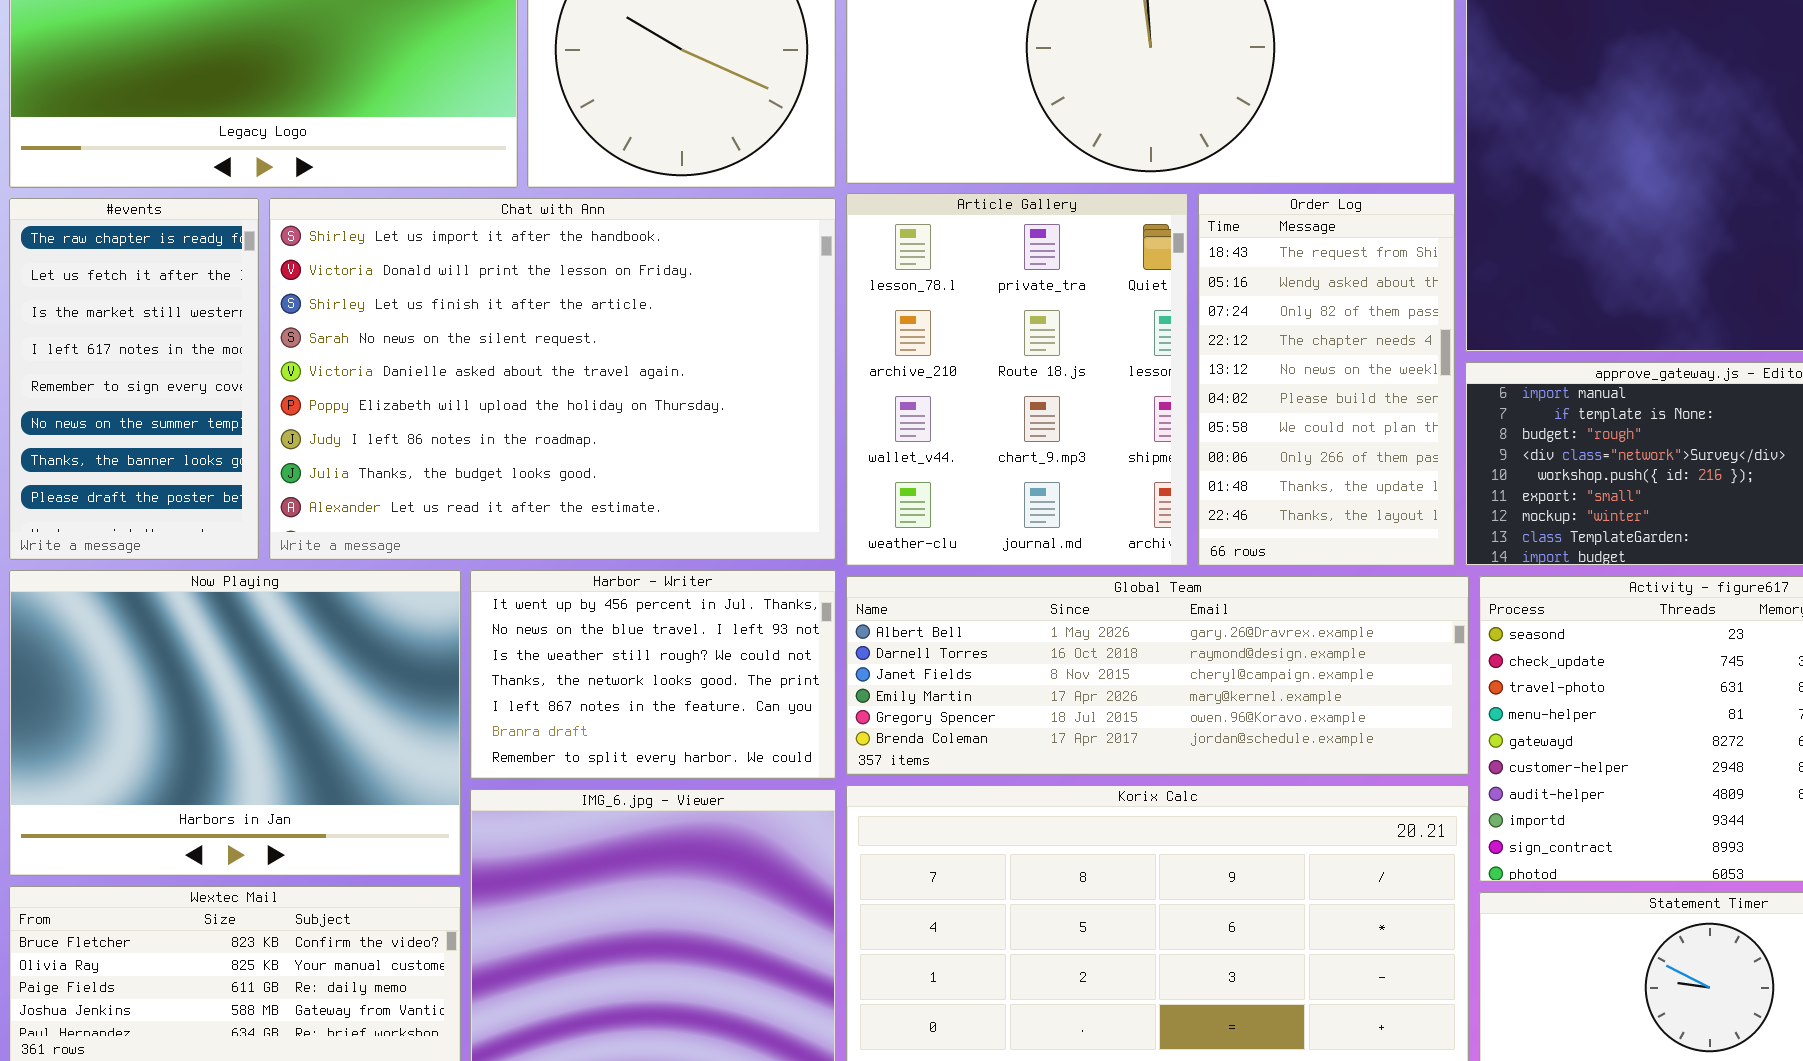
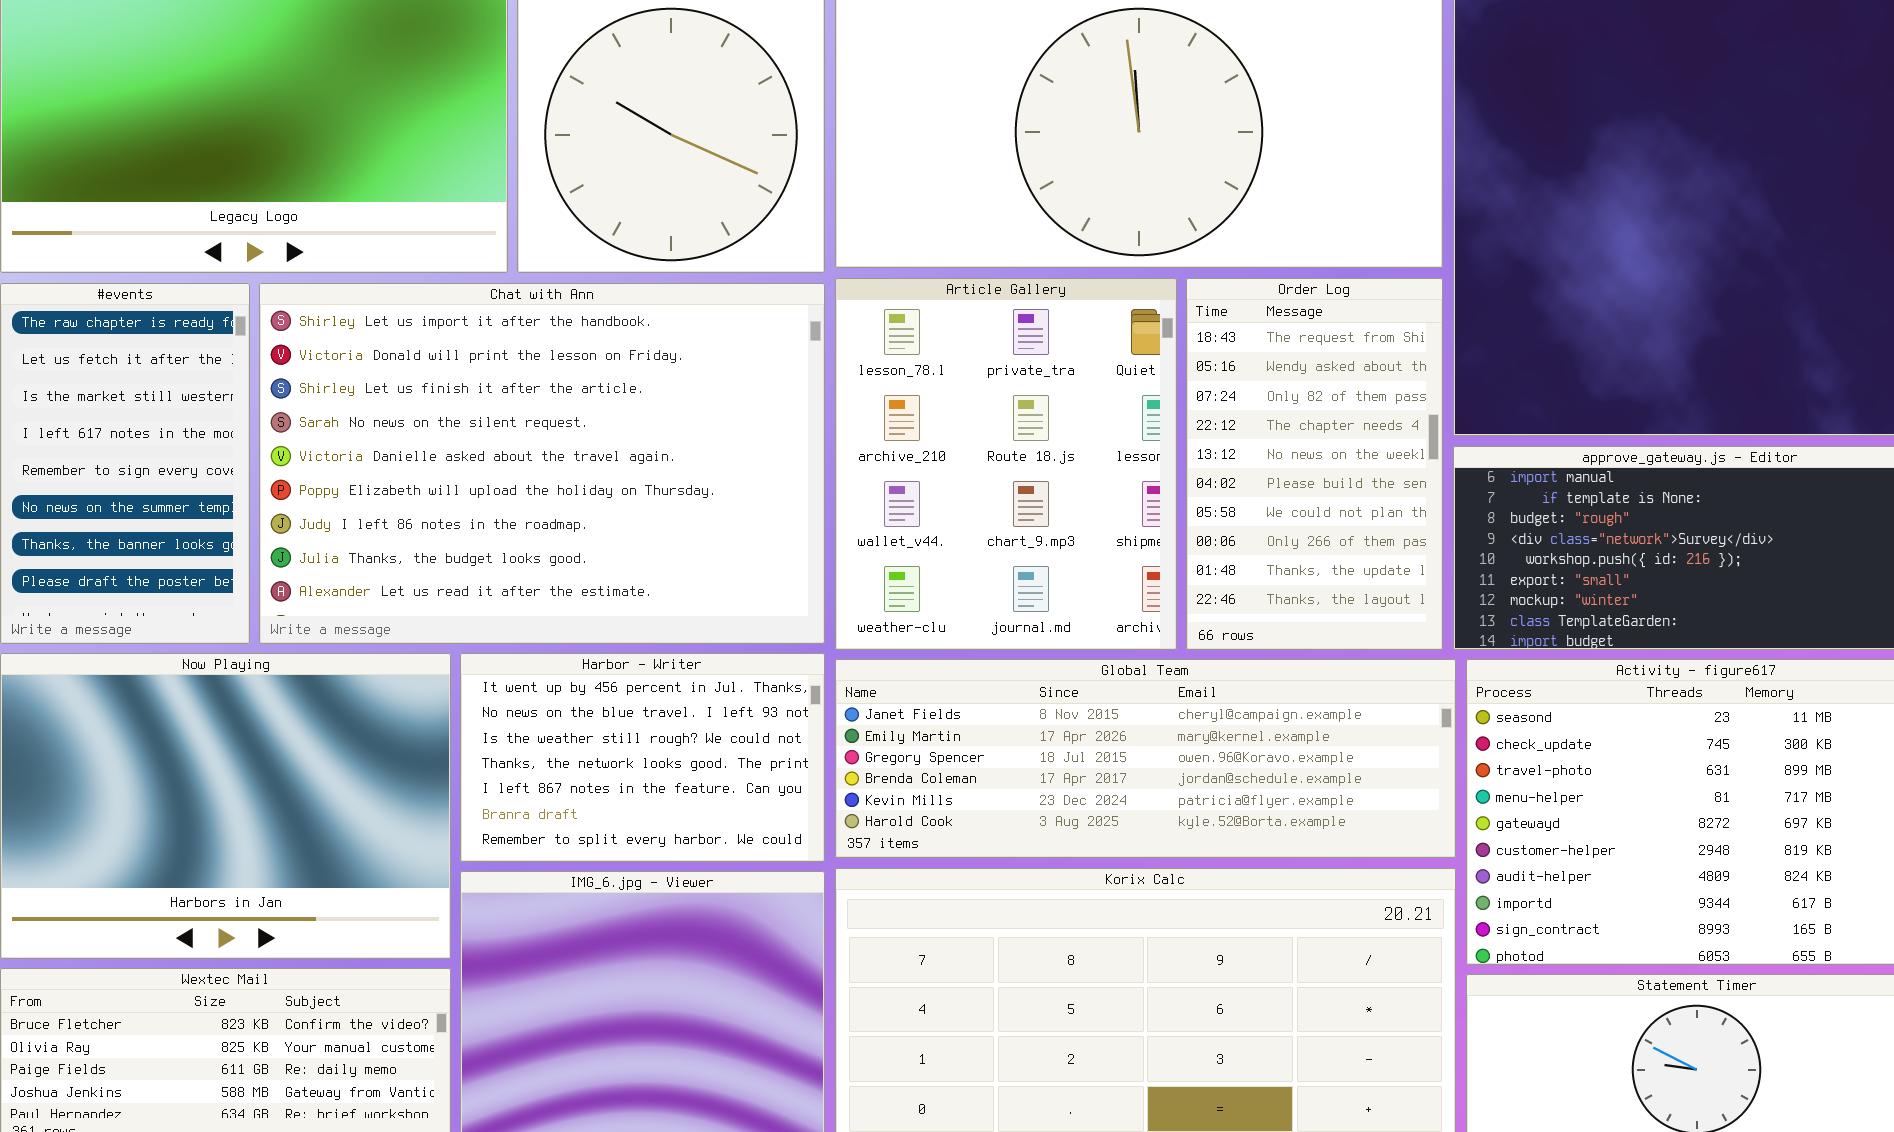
Global Team: [846,576,1469,775] -> [835,659,1456,858], scrolled down 2 rows

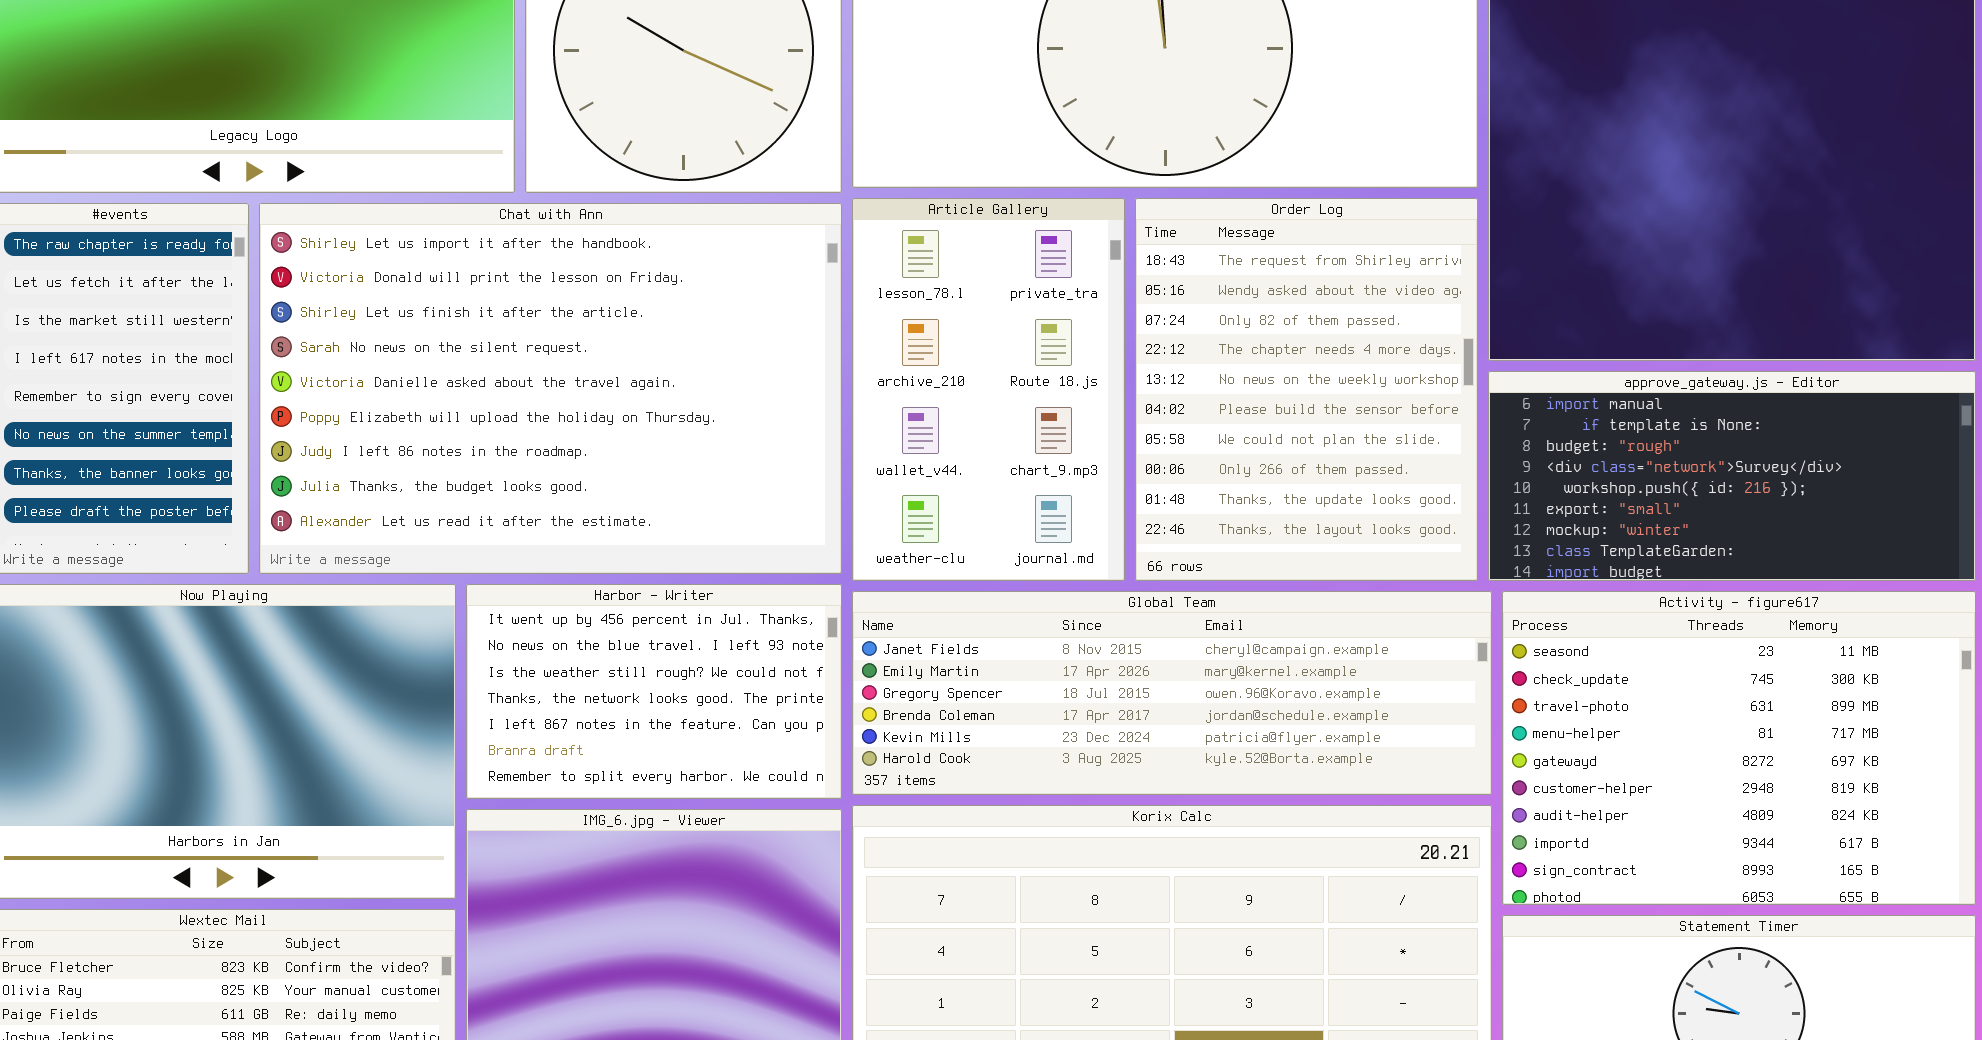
Article Gallery: [835,278,1177,650] -> [852,198,1125,581], resized
Order Log: [1186,278,1443,650] -> [1135,198,1478,581], resized

